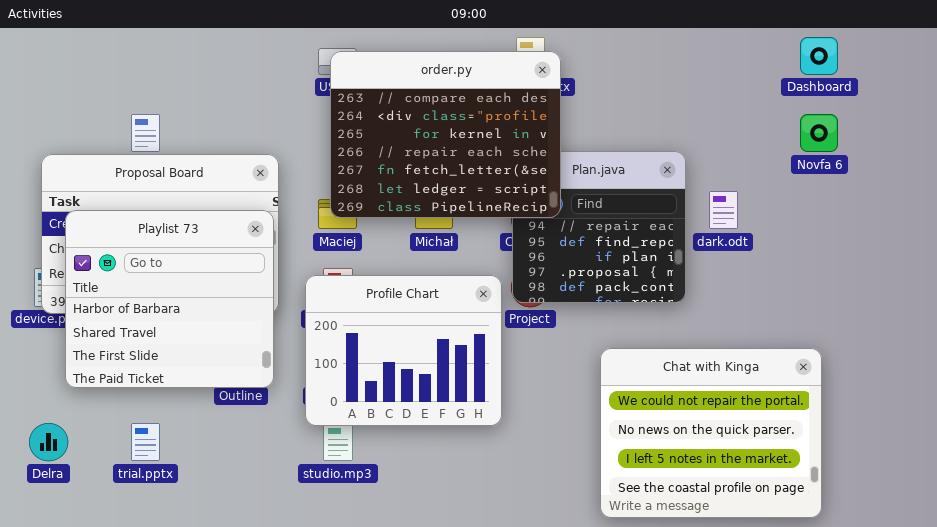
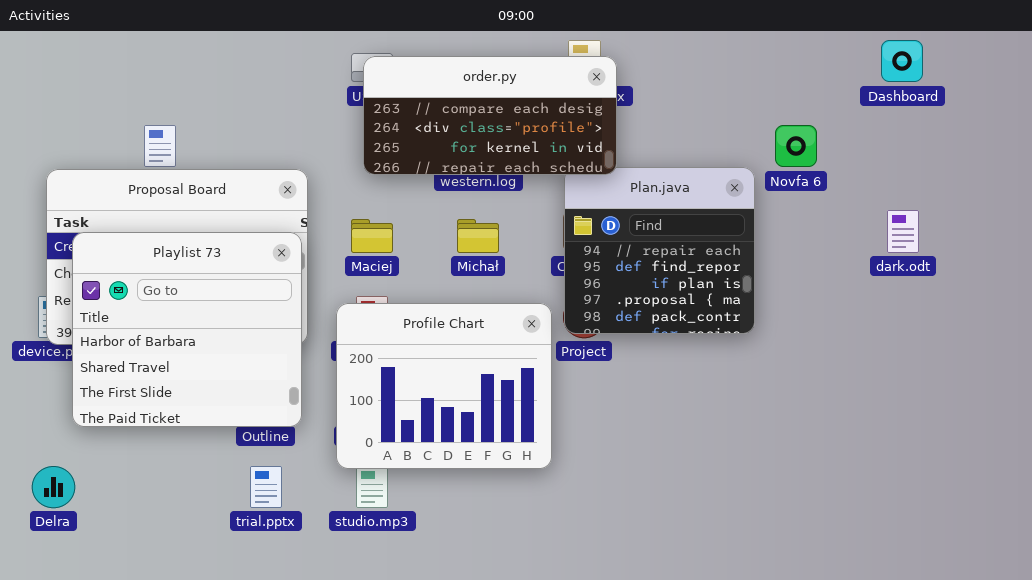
order.py: [330,51,561,218] -> [363,56,617,175], resized
Novfa 6: [800,114,838,152] -> [775,125,817,167], moved
dark.odt: [709,191,738,229] -> [887,210,919,253], moved
Chat with Kinga: [600,348,822,518] -> none, closed
trial.pptx: [131,423,160,461] -> [250,466,282,508], moved

